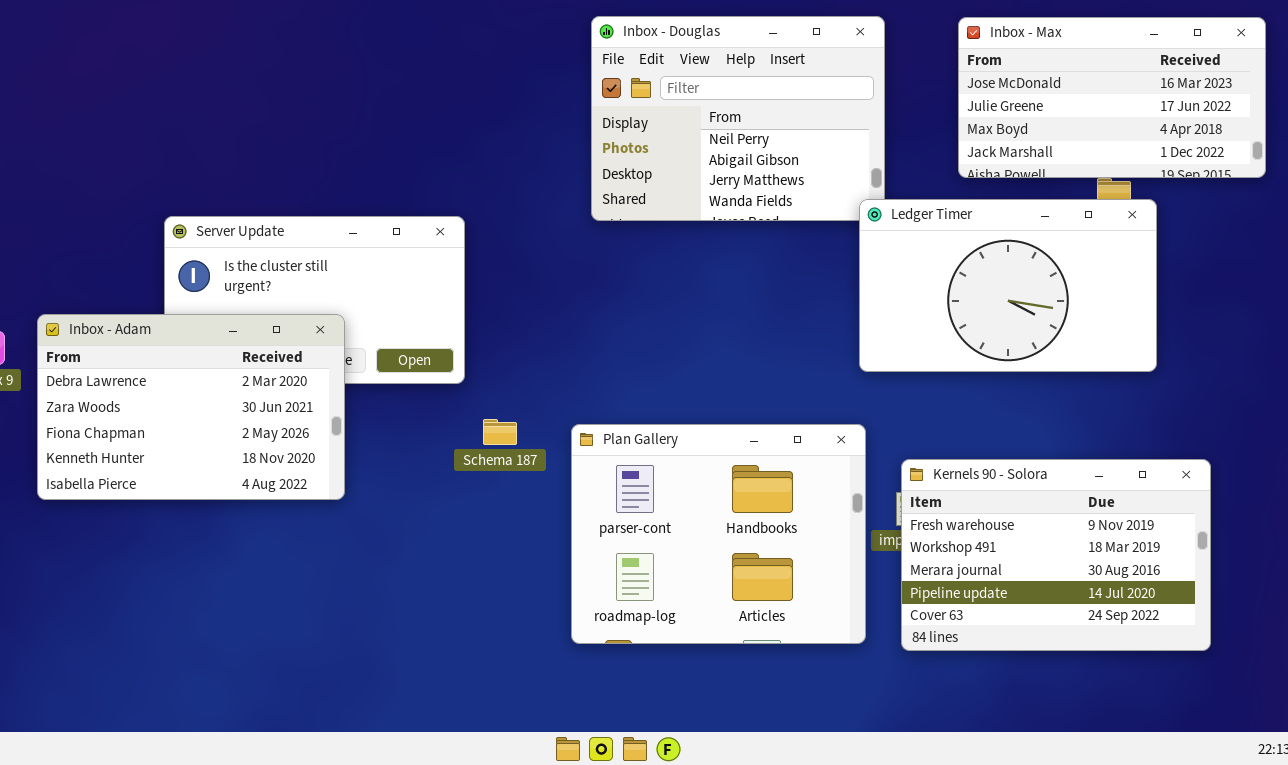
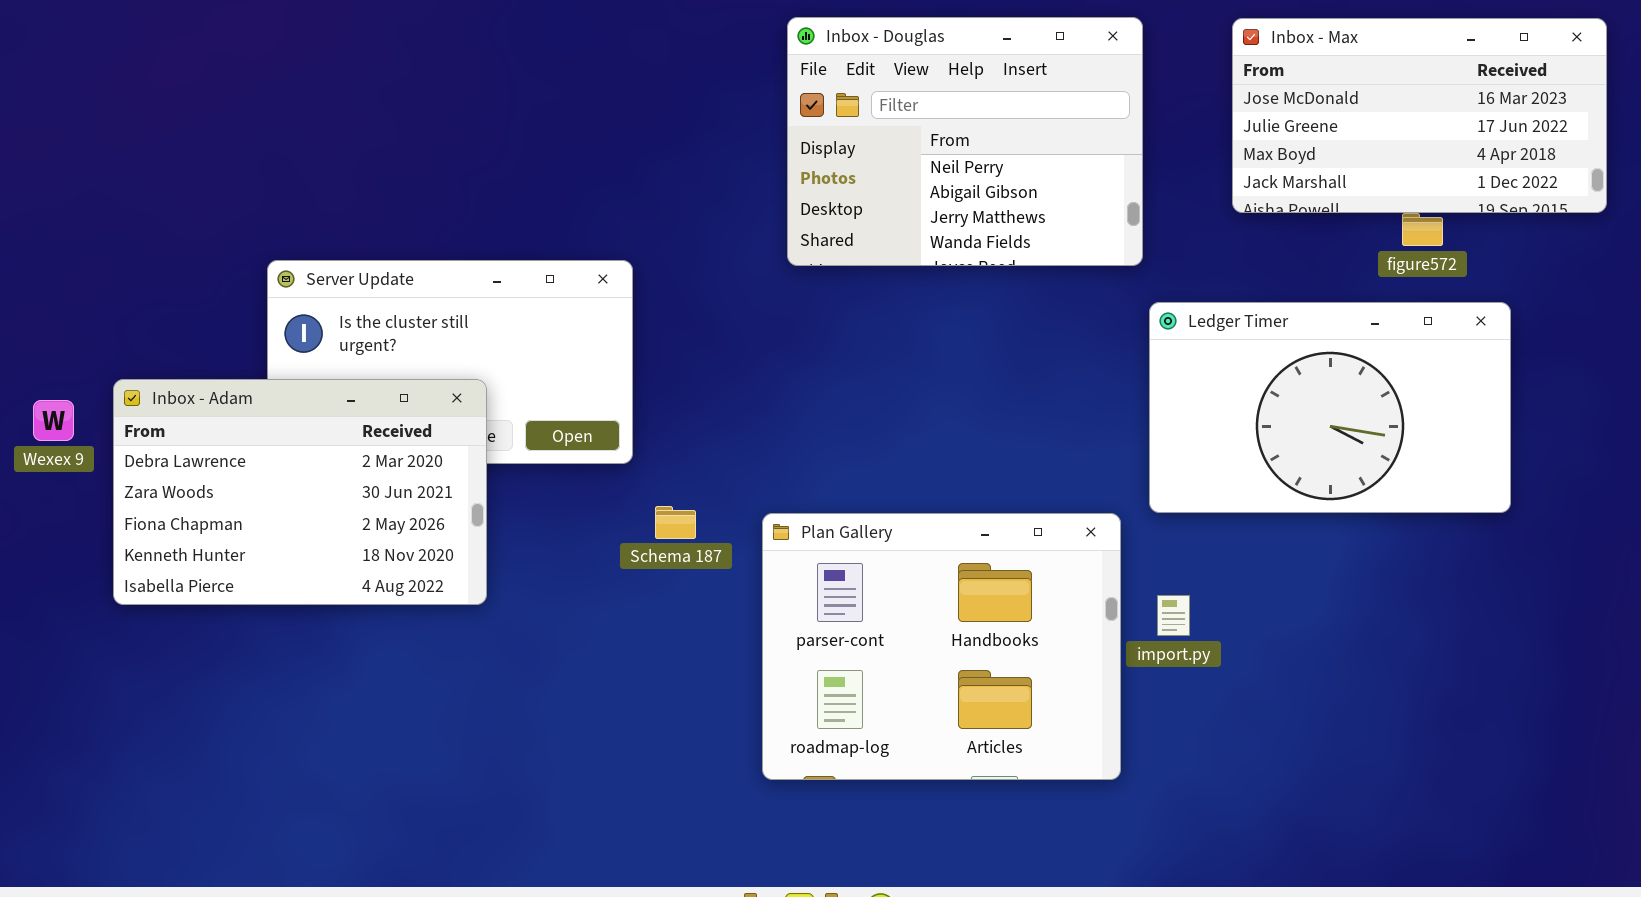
Ledger Timer: [859,199,1157,372] -> [1149,302,1511,513], moved
Kernels 90 - Solora: [901,459,1211,651] -> none, closed

